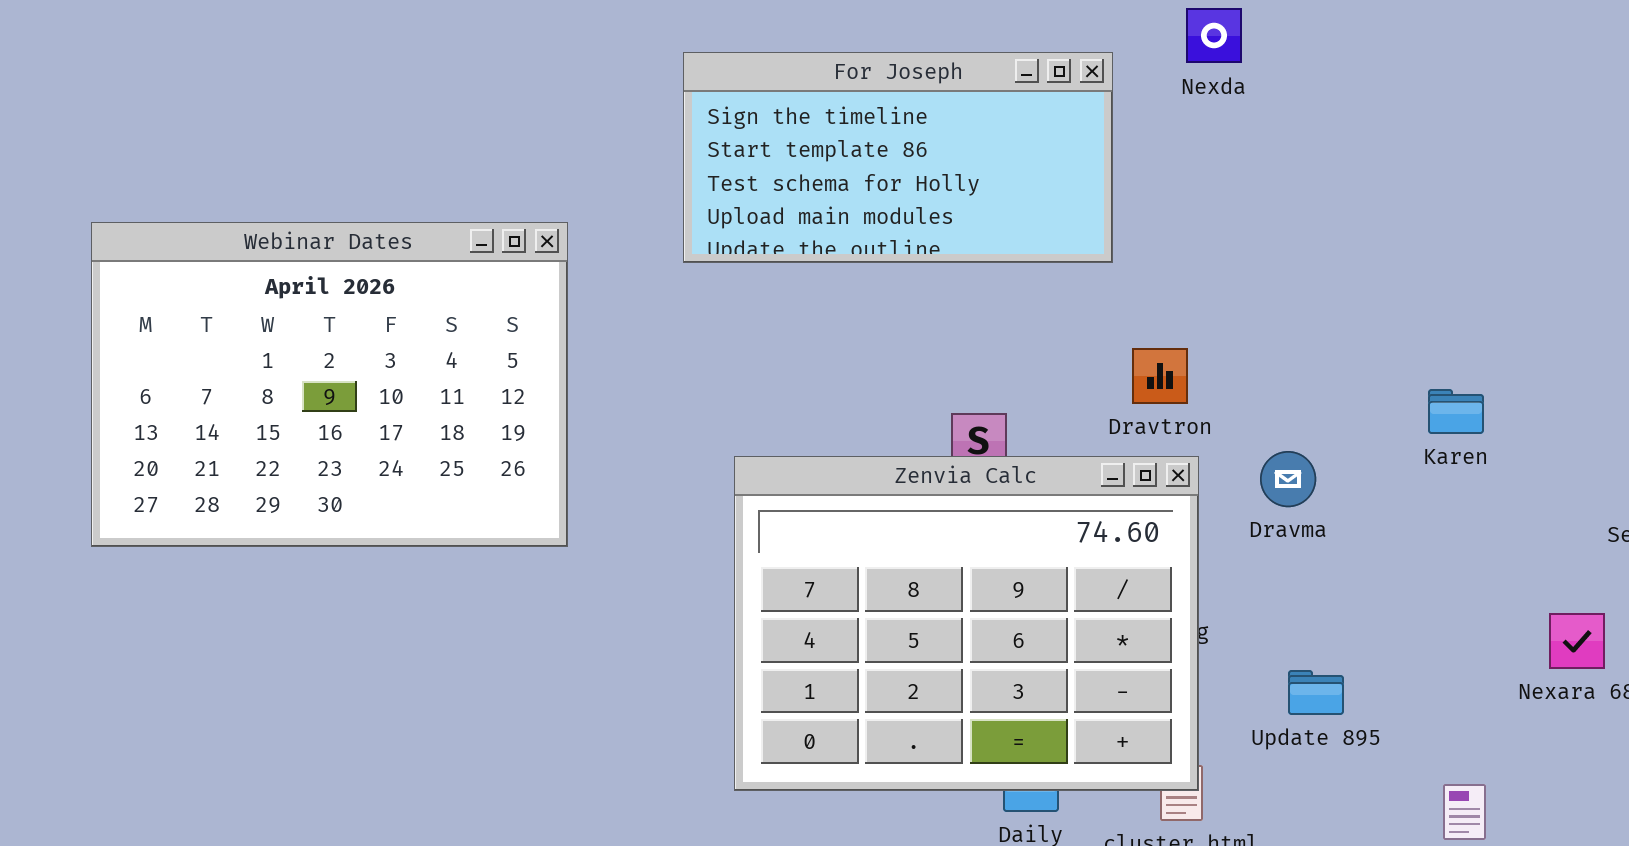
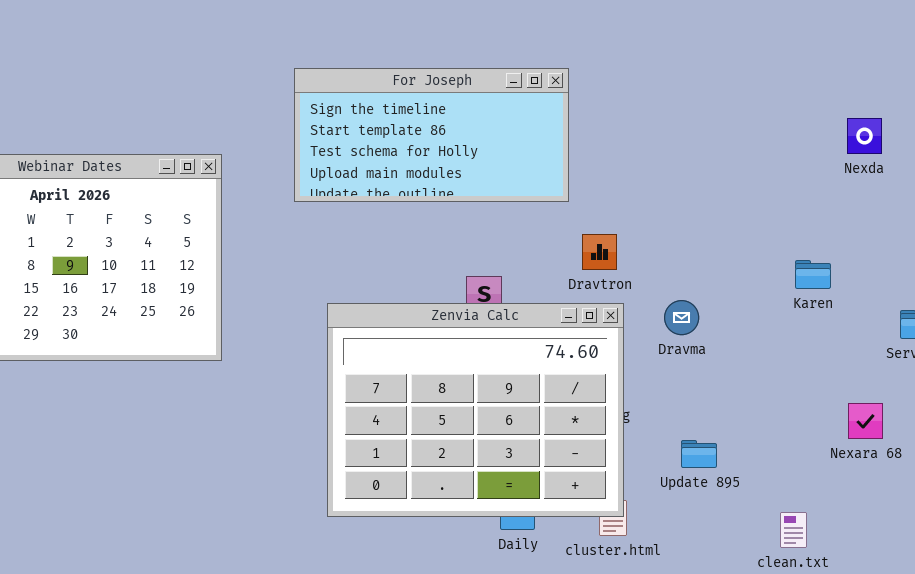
Nexda: [1186,8,1242,63] -> [847,118,882,154], moved
For Joseph: [683,52,1113,263] -> [294,68,569,202], moved
Karen: [1428,389,1484,434] -> [795,260,831,289], moved

